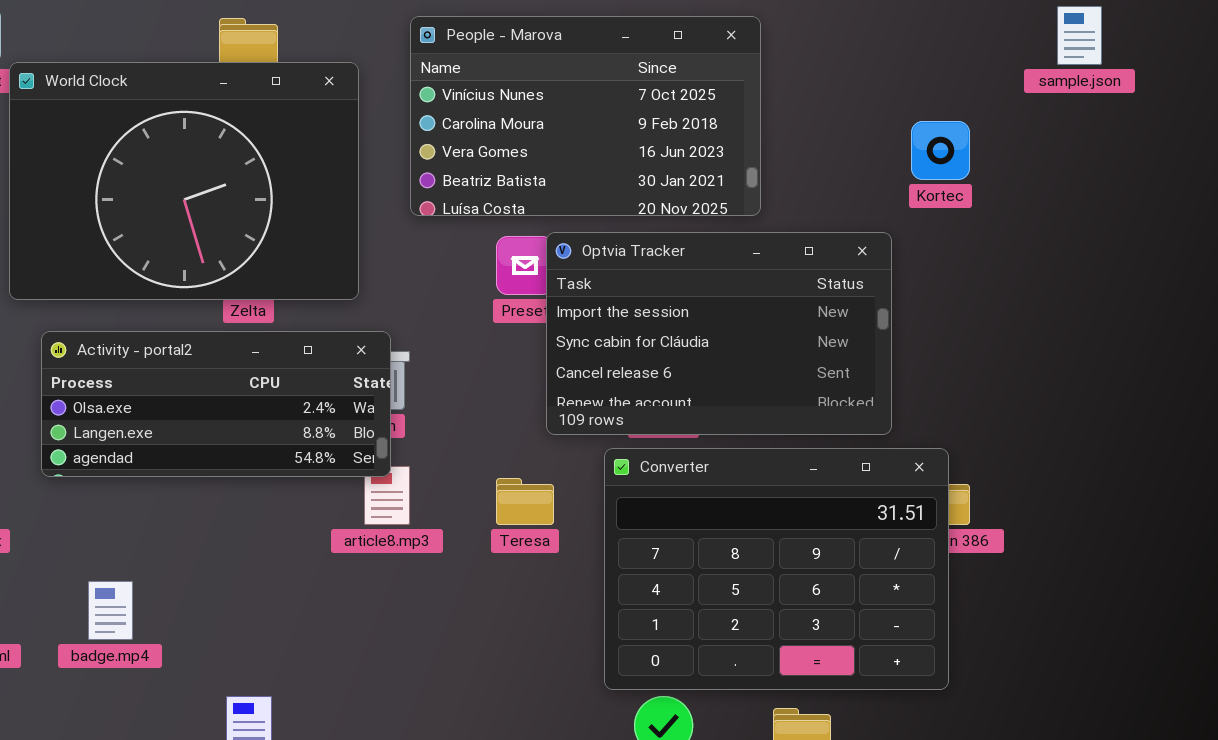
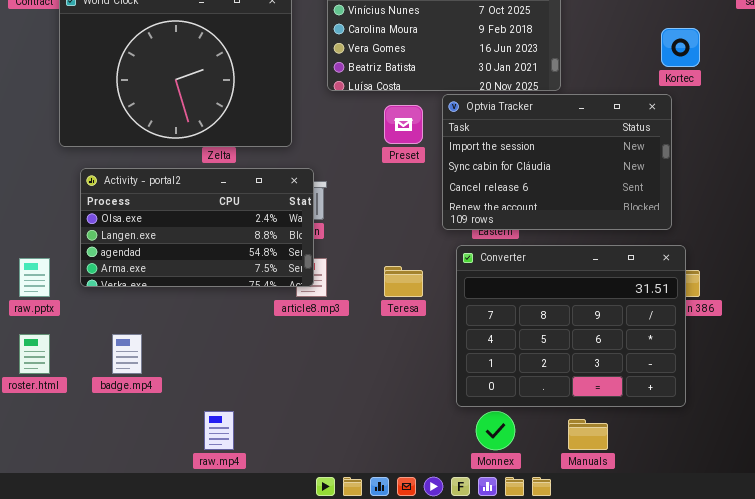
Optvia Tracker: [546,232,892,435] -> [442,94,672,230], moved
Activity - portal2: [41,331,391,477] -> [80,168,314,287], resized

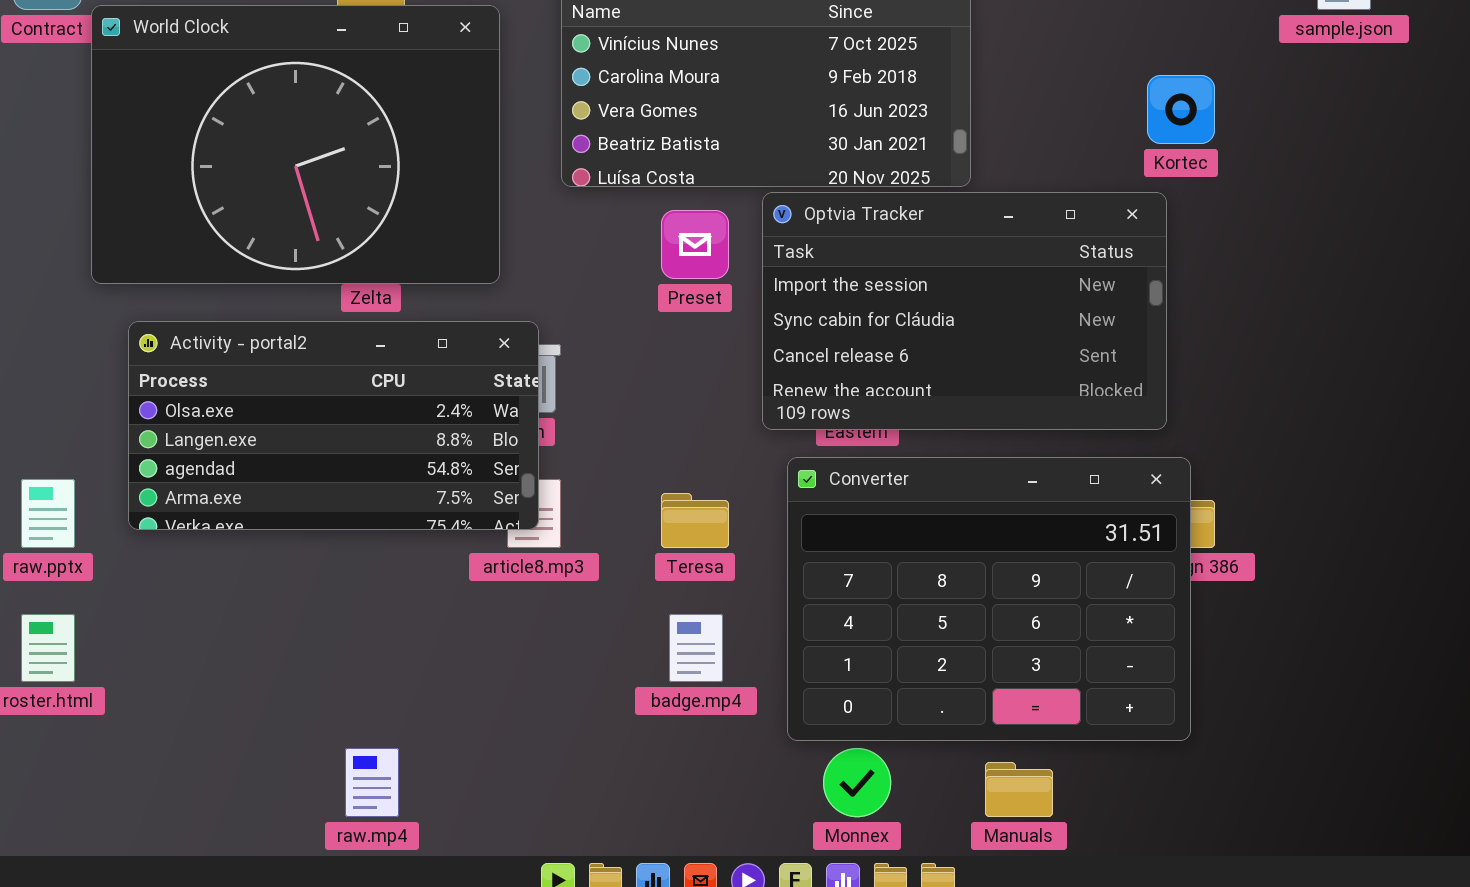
badge.mp4: [112,334,142,374] -> [669,614,723,682], moved

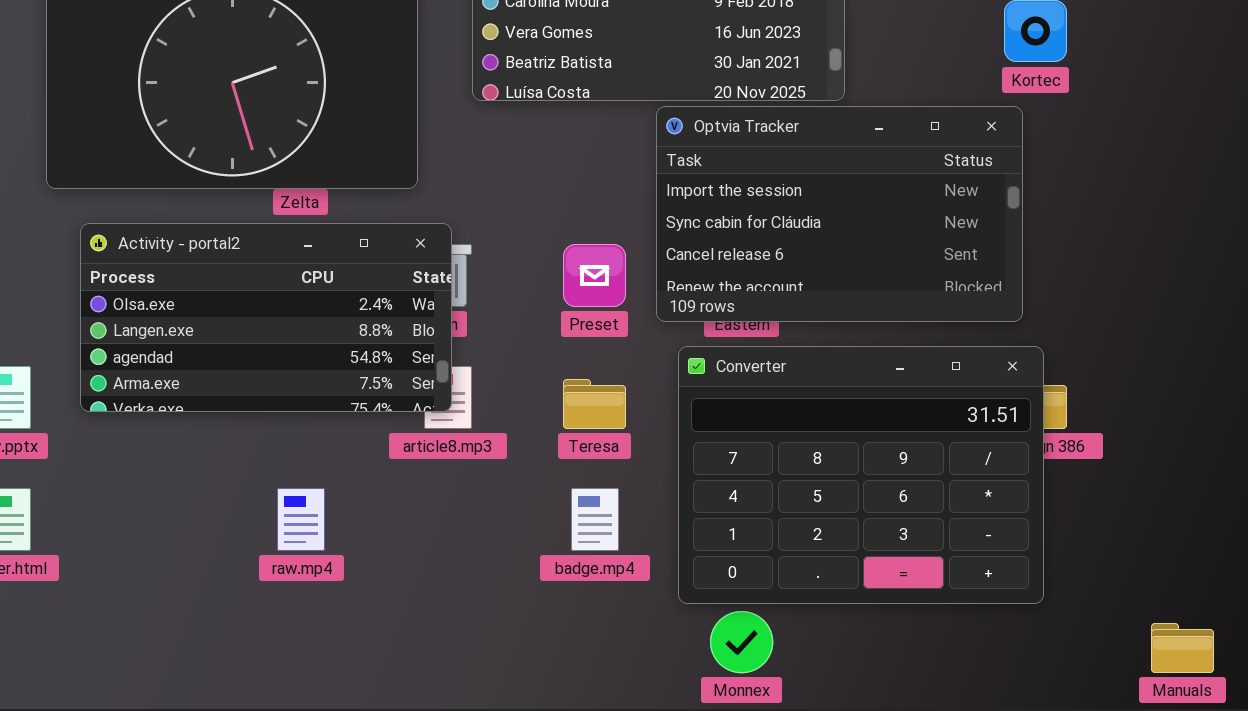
Preset: [661,210,729,279] -> [563,244,626,307], moved
raw.mp4: [345,748,399,817] -> [277,488,325,551], moved
Manuals: [985,762,1053,817] -> [1151,623,1214,673], moved

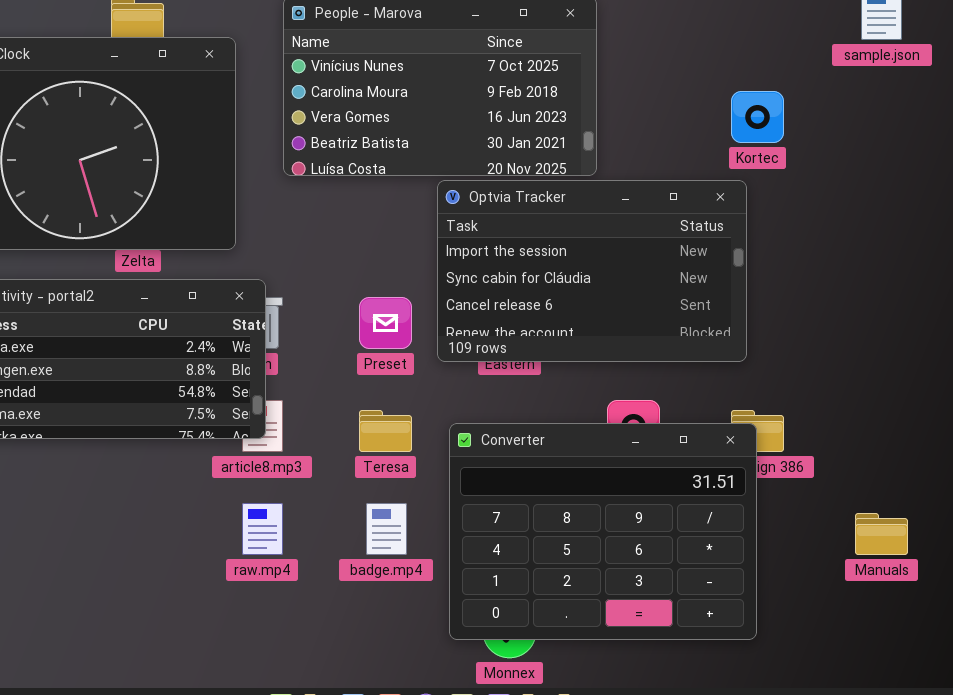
Converter: [678,346,1044,604] -> [449,423,757,640], moved
raw.mp4: [277,488,325,551] -> [242,503,283,555], moved
Manuals: [1151,623,1214,673] -> [855,513,908,555], moved

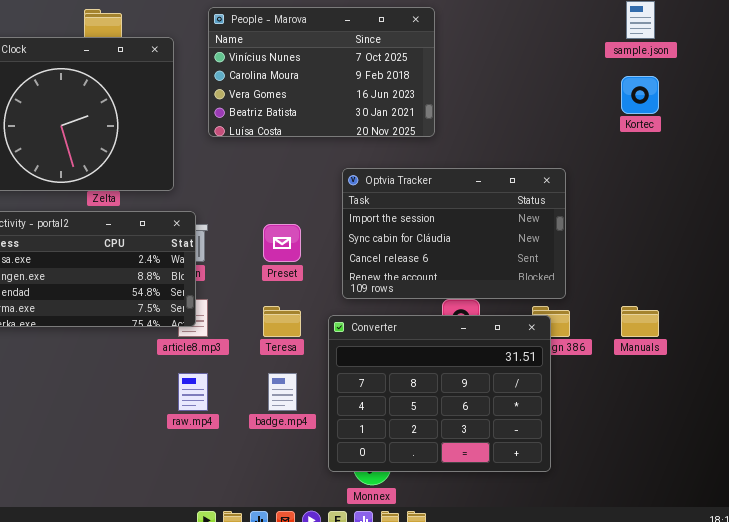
Kortec: [731,91,784,143] -> [621,76,659,114], moved
Optvia Tracker: [437,180,747,362] -> [342,168,566,299], moved
Manuals: [855,513,908,555] -> [621,306,659,337], moved

